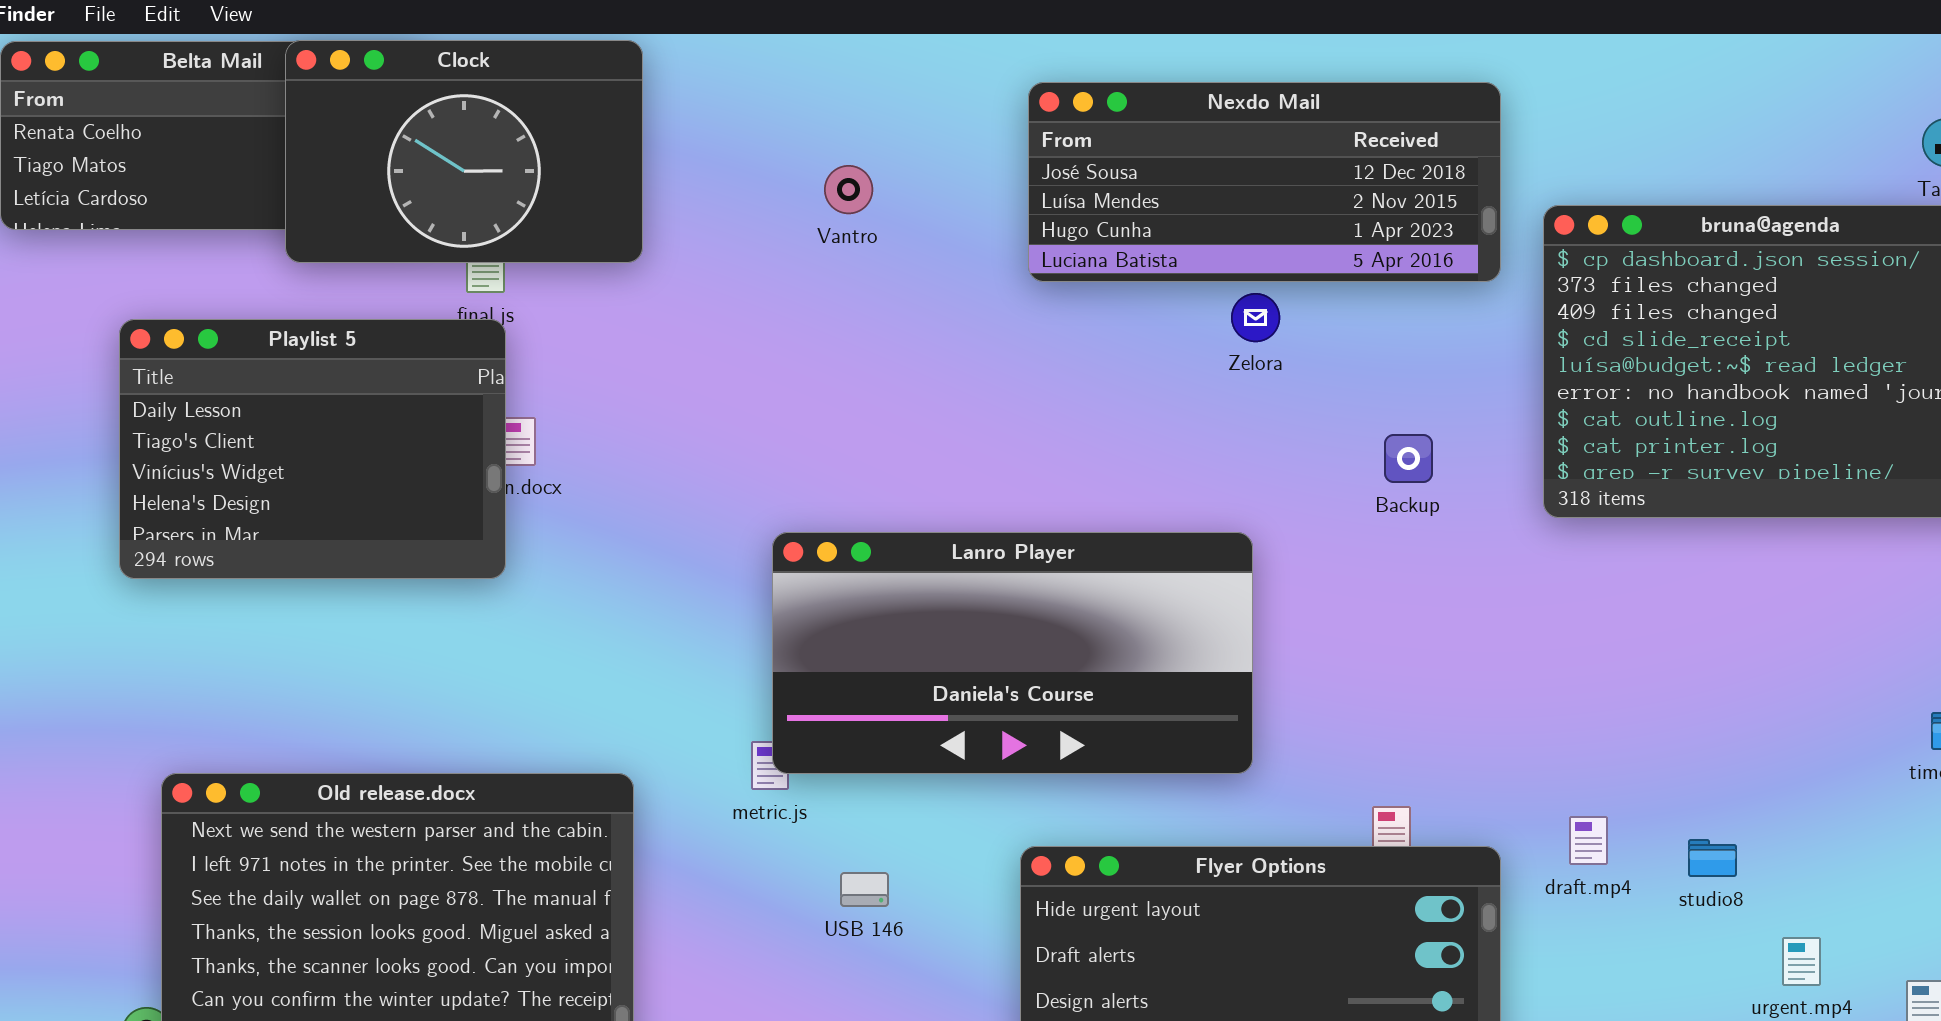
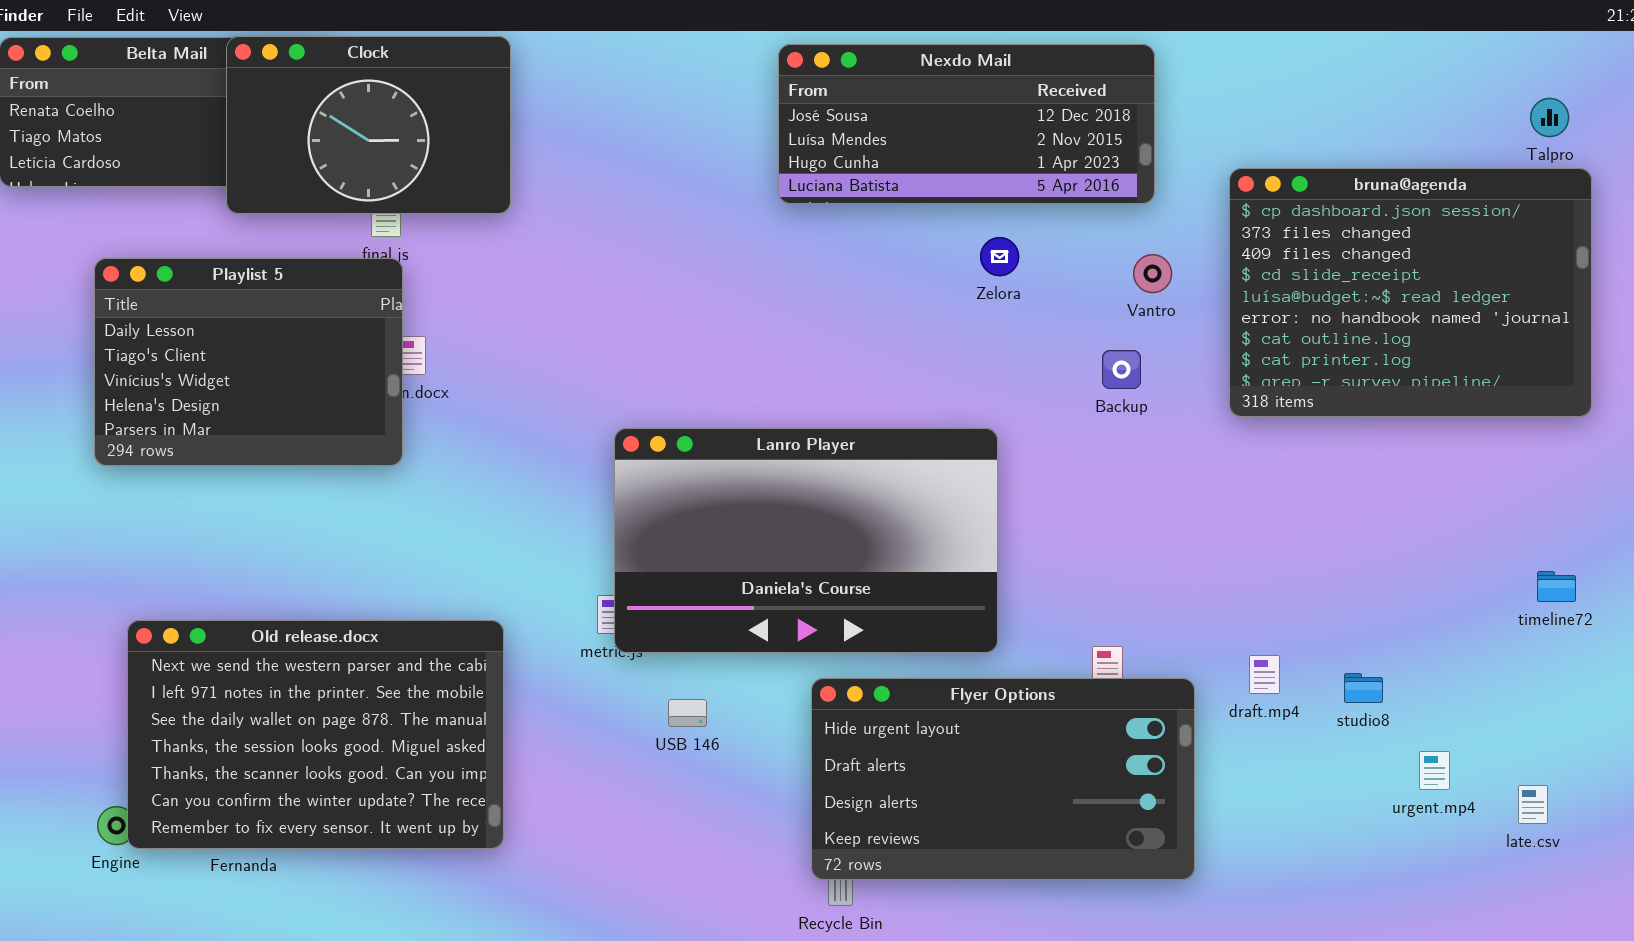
Nexdo Mail: [1028,82,1501,282] -> [778,44,1155,204], moved
Vantro: [824,165,873,214] -> [1133,254,1172,293], moved
Lanro Player: [772,532,1253,774] -> [614,428,998,653], resized

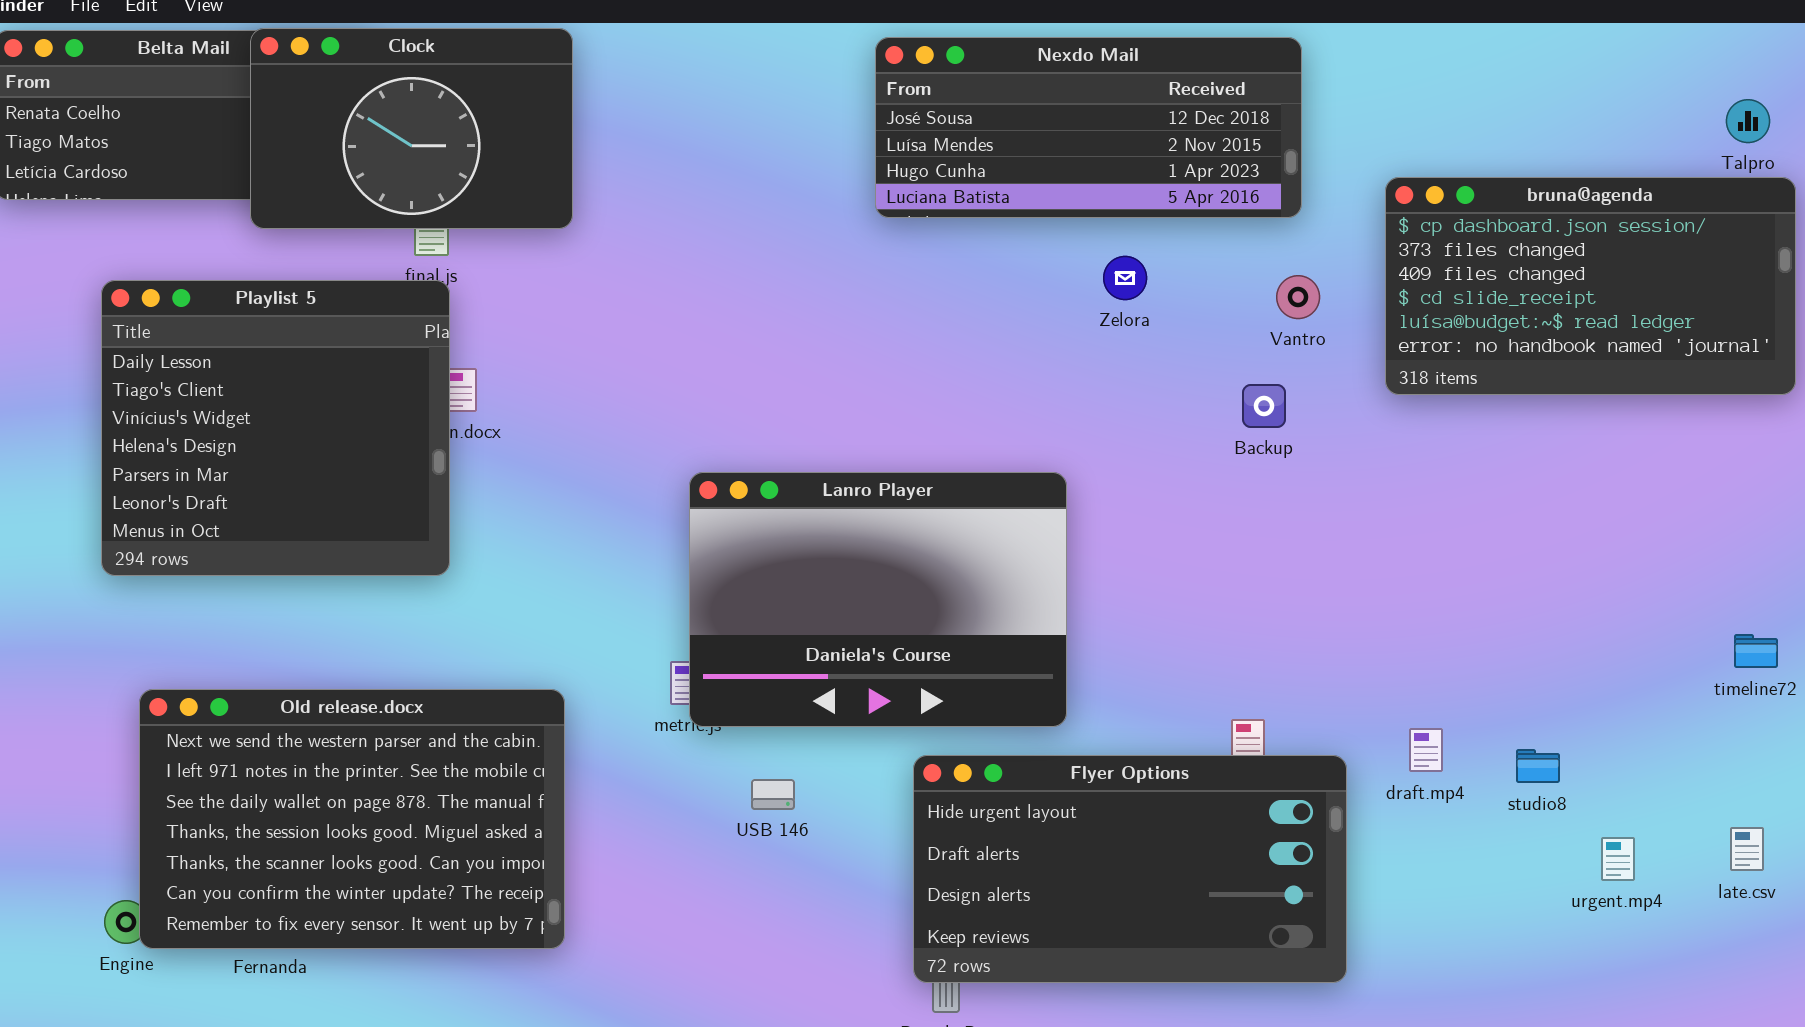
bruna@agenda: [1229,168,1592,417] -> [1385,177,1796,395], resized
Playlist 5: [94,258,403,466] -> [101,280,450,576], resized
Lanro Player: [614,428,998,653] -> [689,472,1067,727], resized
late.csv: [1518,785,1548,824] -> [1730,827,1764,871], moved

